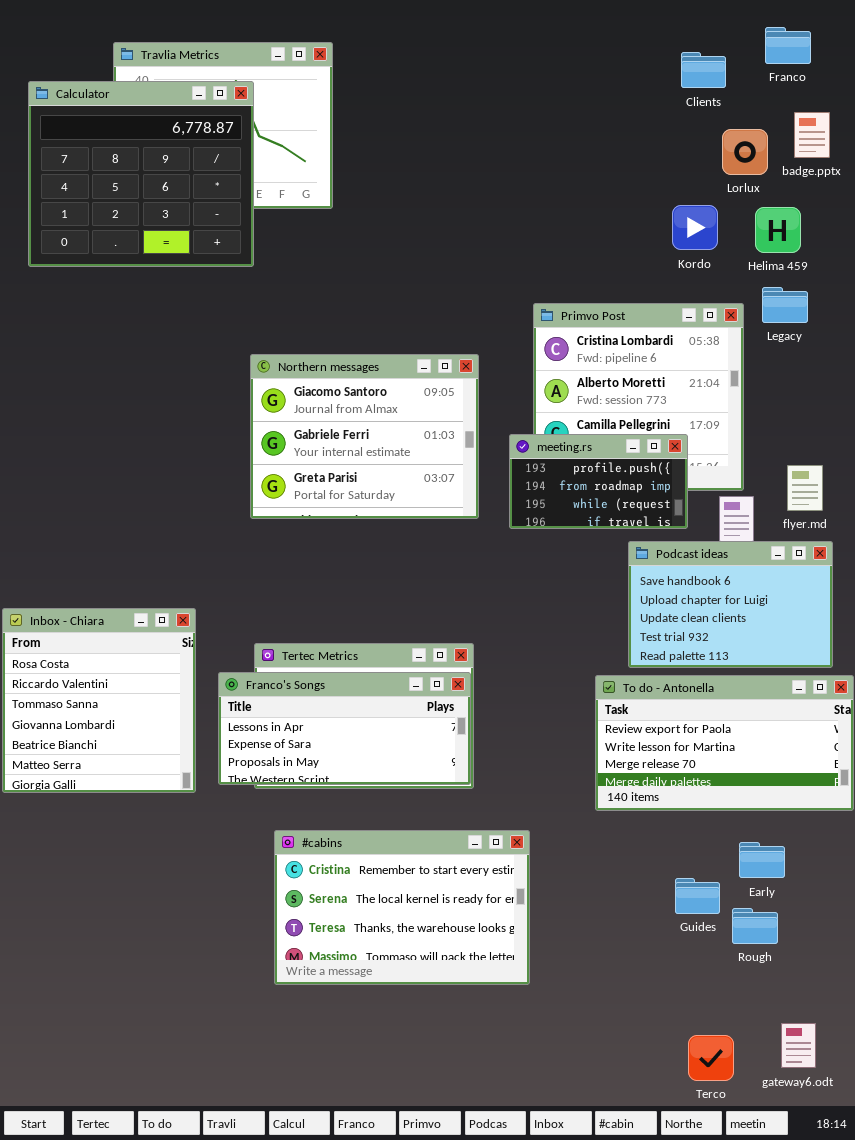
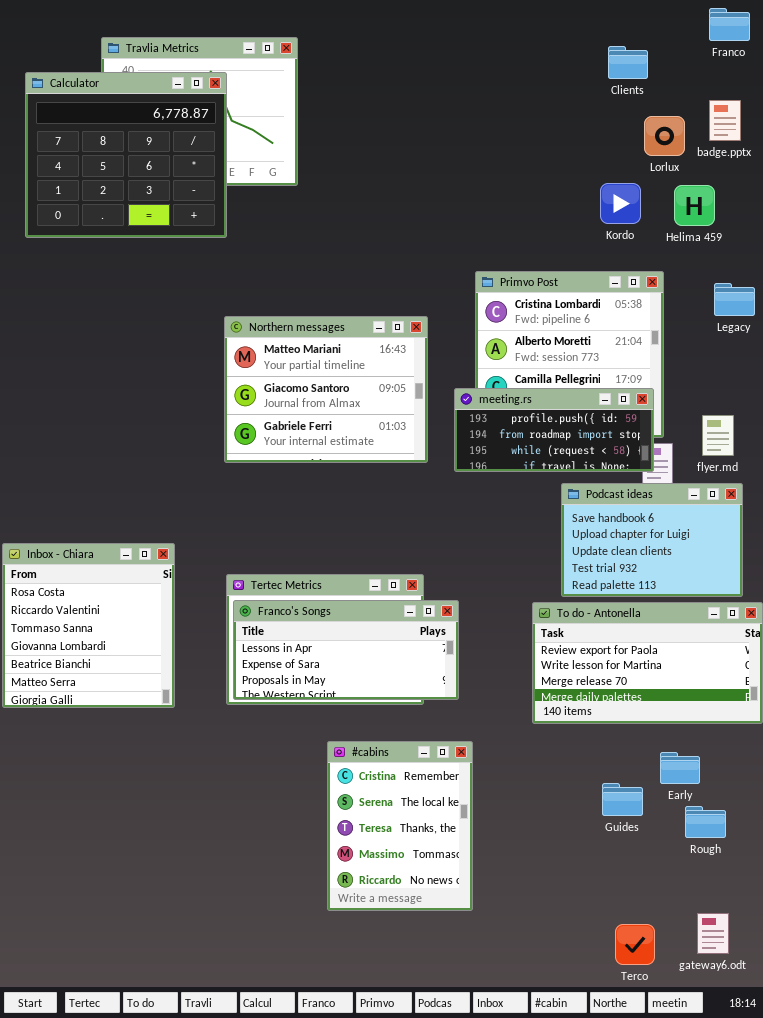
Franco: [765,27,811,64] -> [709,8,750,41], moved
Legacy: [762,287,808,323] -> [714,283,755,316], moved
Northern messages: [250,354,479,519] -> [224,316,428,463], scrolled up 1 row
meeting.rs: [509,434,688,529] -> [454,388,654,472], resized
Franco's Songs: [218,672,471,785] -> [233,600,459,700], moved
#cabins: [274,830,530,985] -> [327,741,473,911], resized
Rough: [732,908,778,944] -> [685,806,726,838], moved

